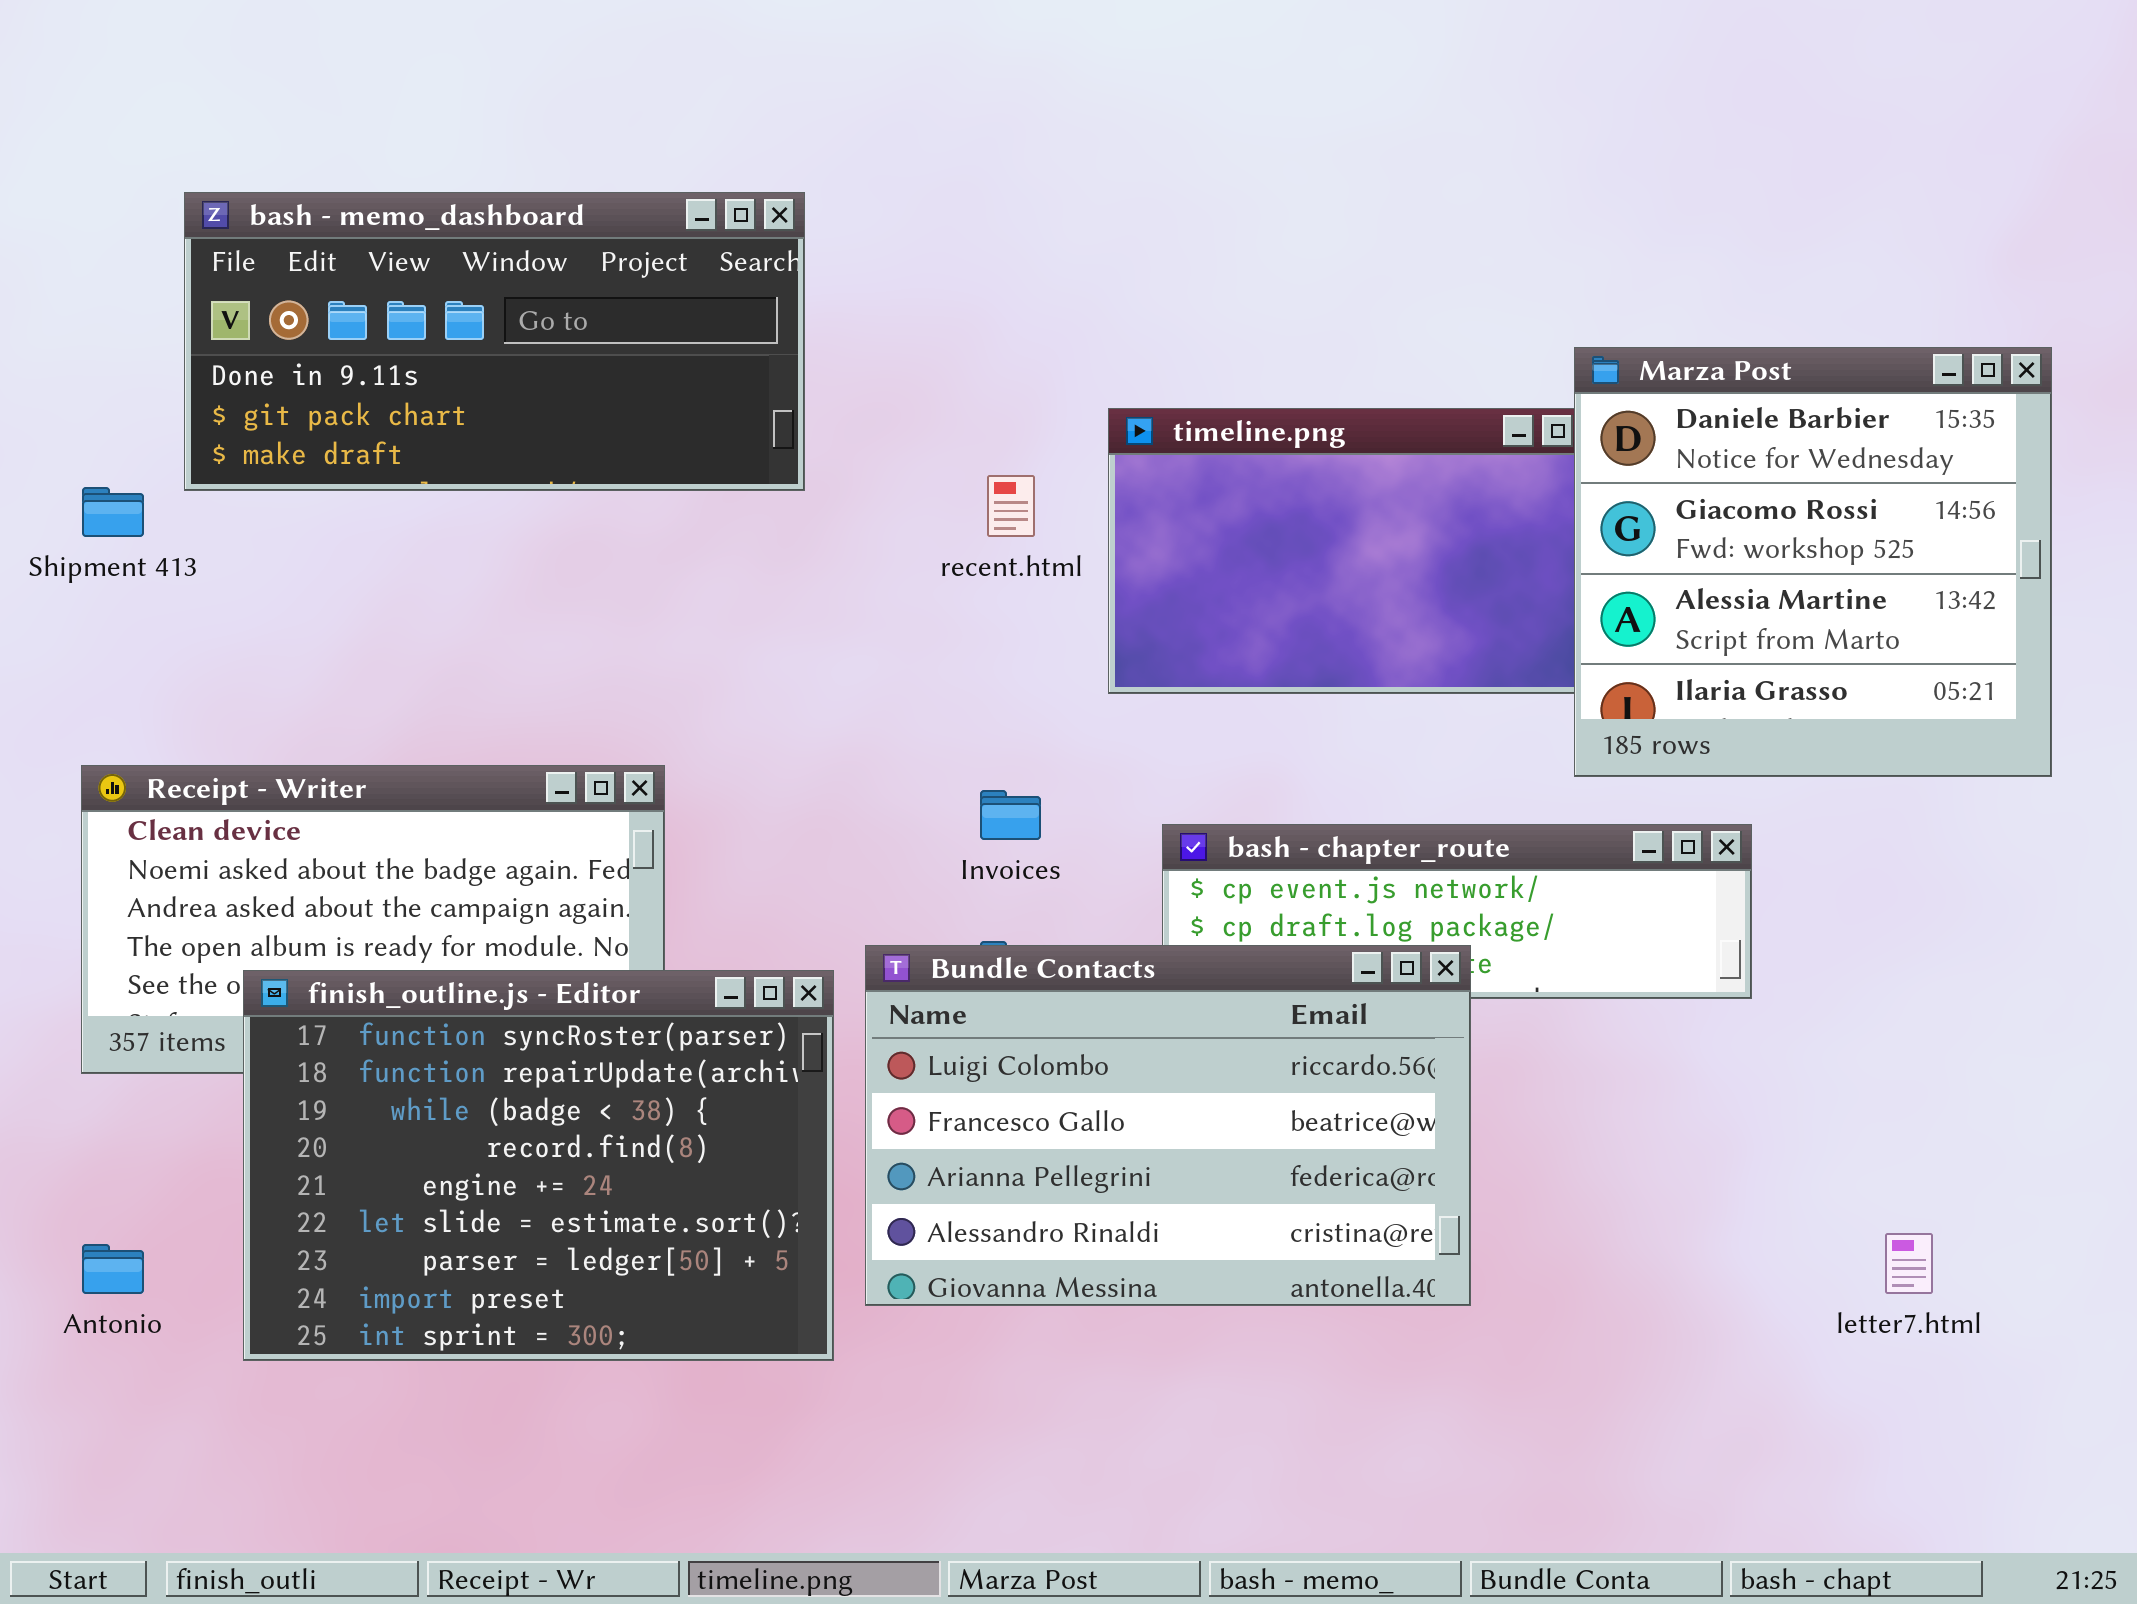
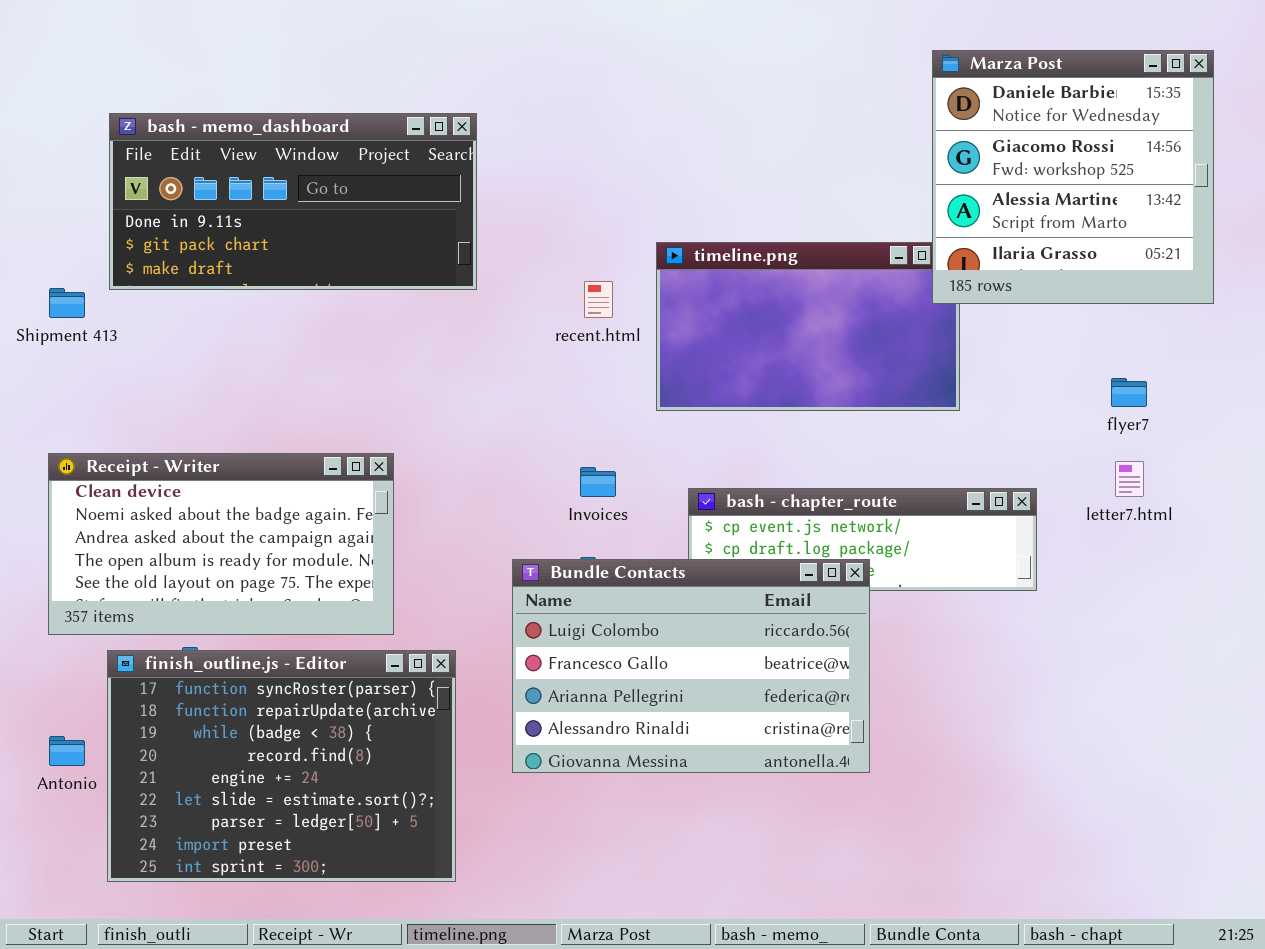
Marza Post: [1574,347,2052,777] -> [932,50,1214,304], moved
finish_outline.js - Editor: [243,970,834,1361] -> [107,650,456,882], moved
letter7.html: [1885,1233,1933,1294] -> [1115,461,1144,497], moved

